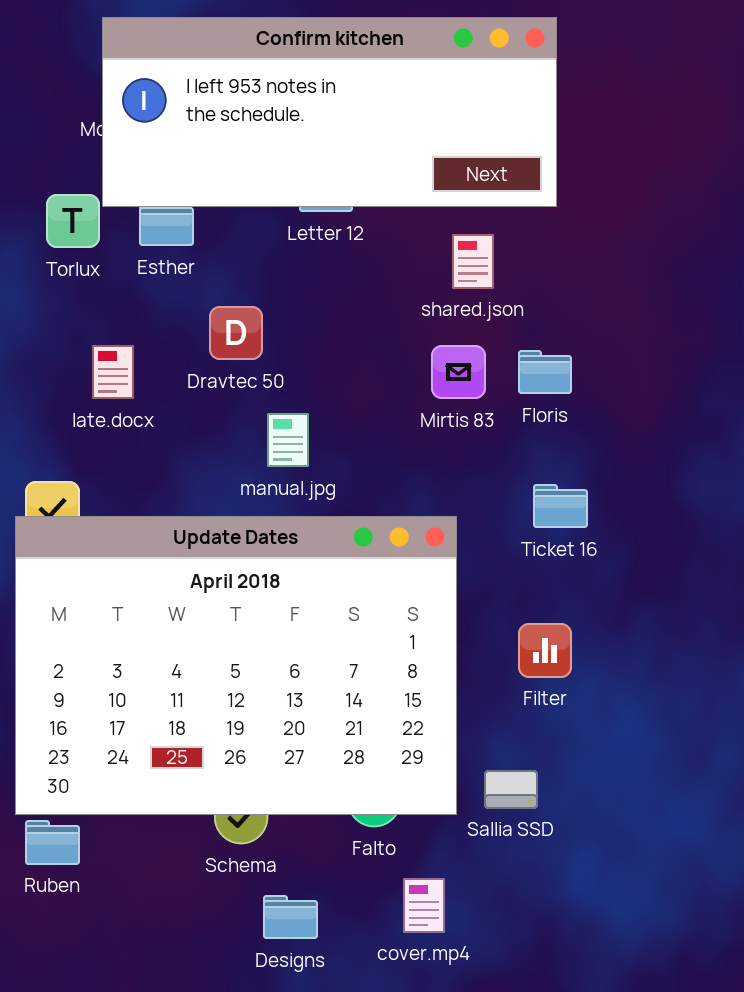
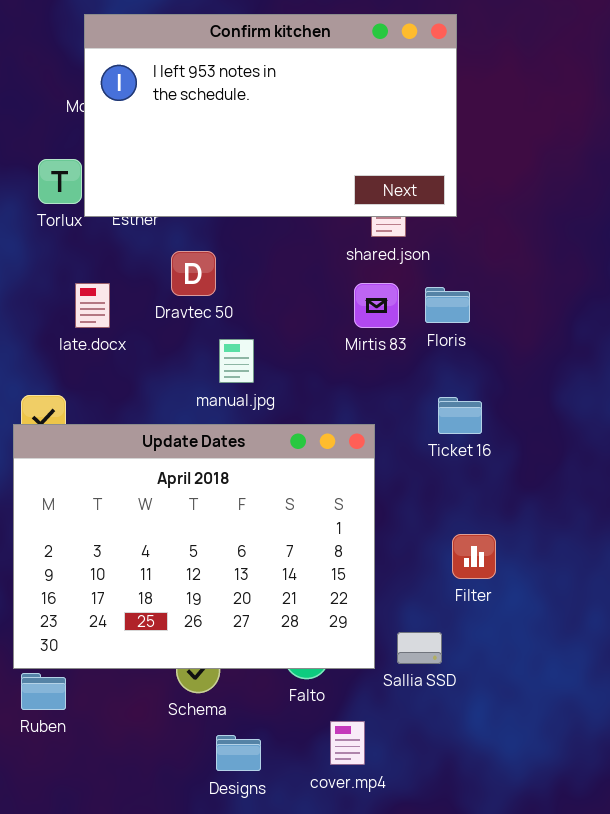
Confirm kitchen: [102,17,557,207] -> [84,14,457,217], resized
Filter: [518,623,572,678] -> [452,534,496,579], moved

